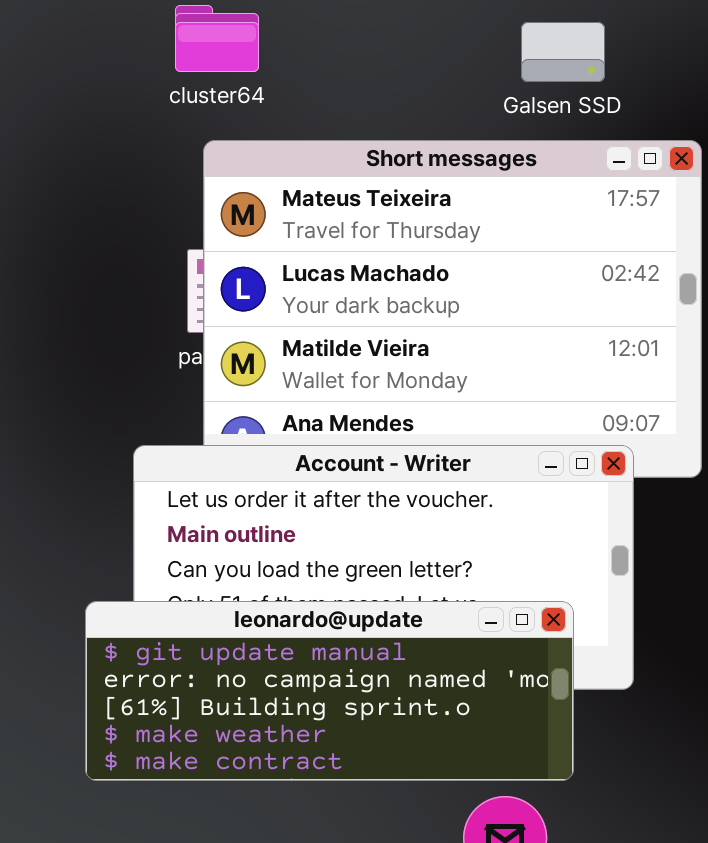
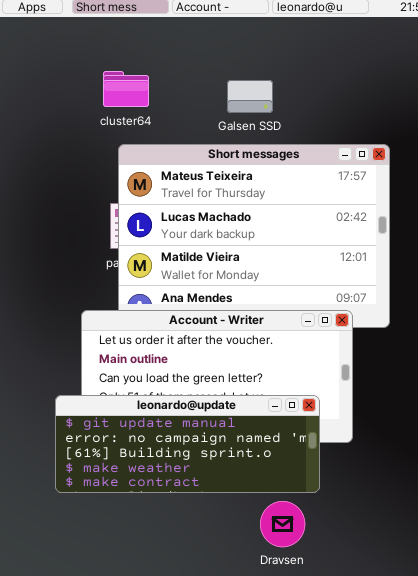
Galsen SSD: [521,22,605,82] -> [227,80,273,113], moved

